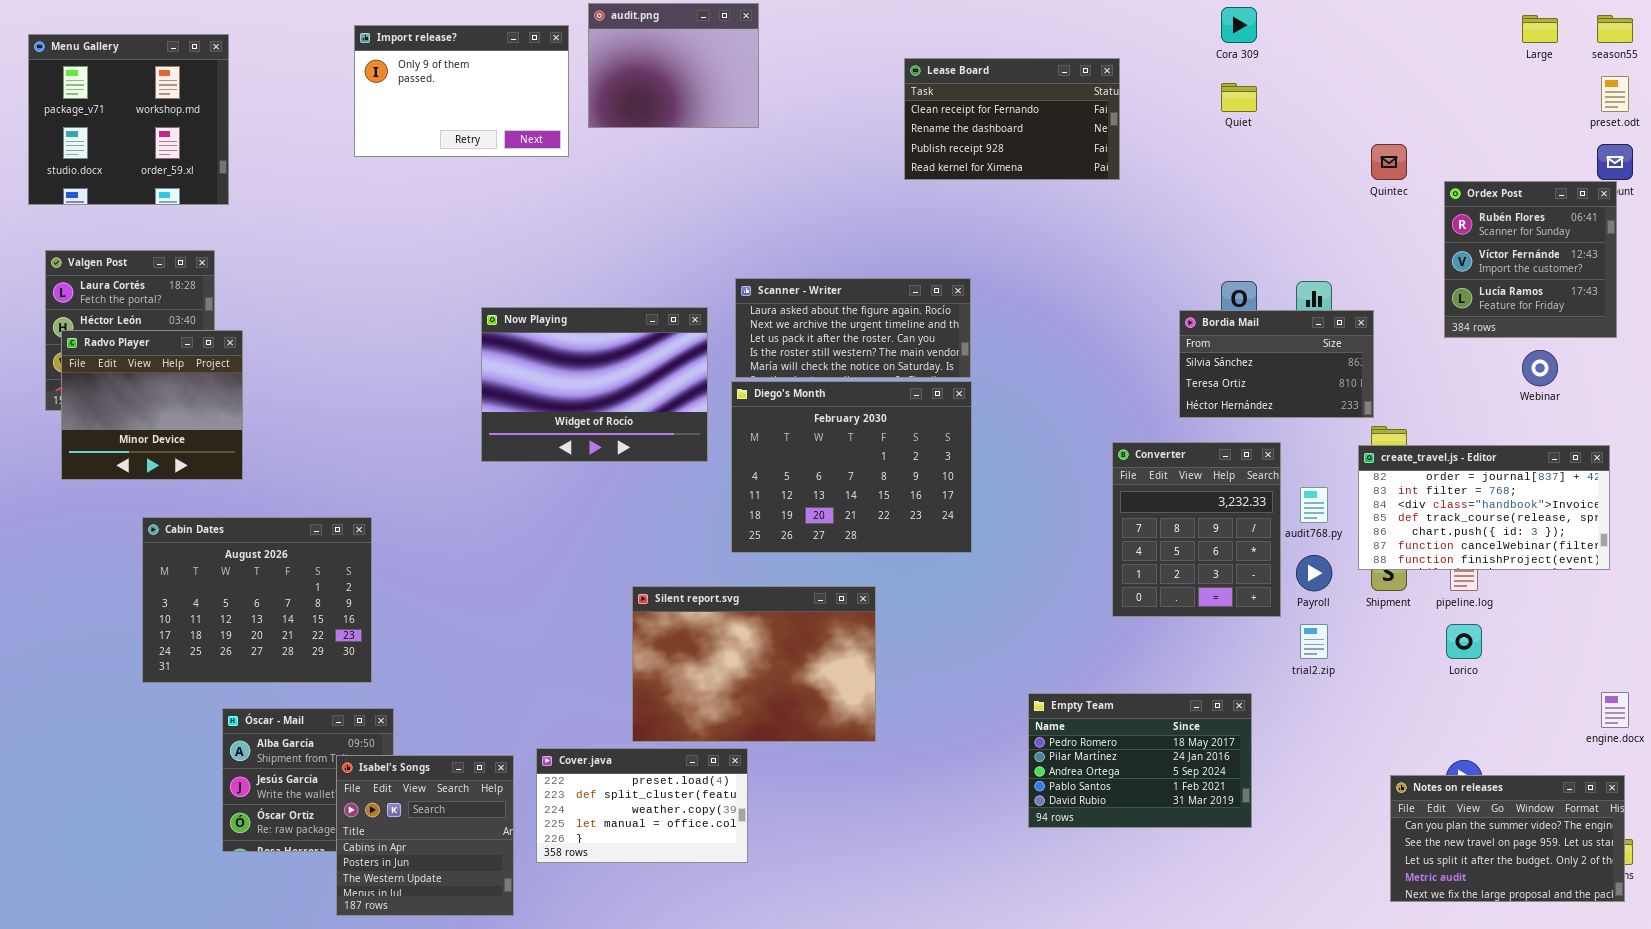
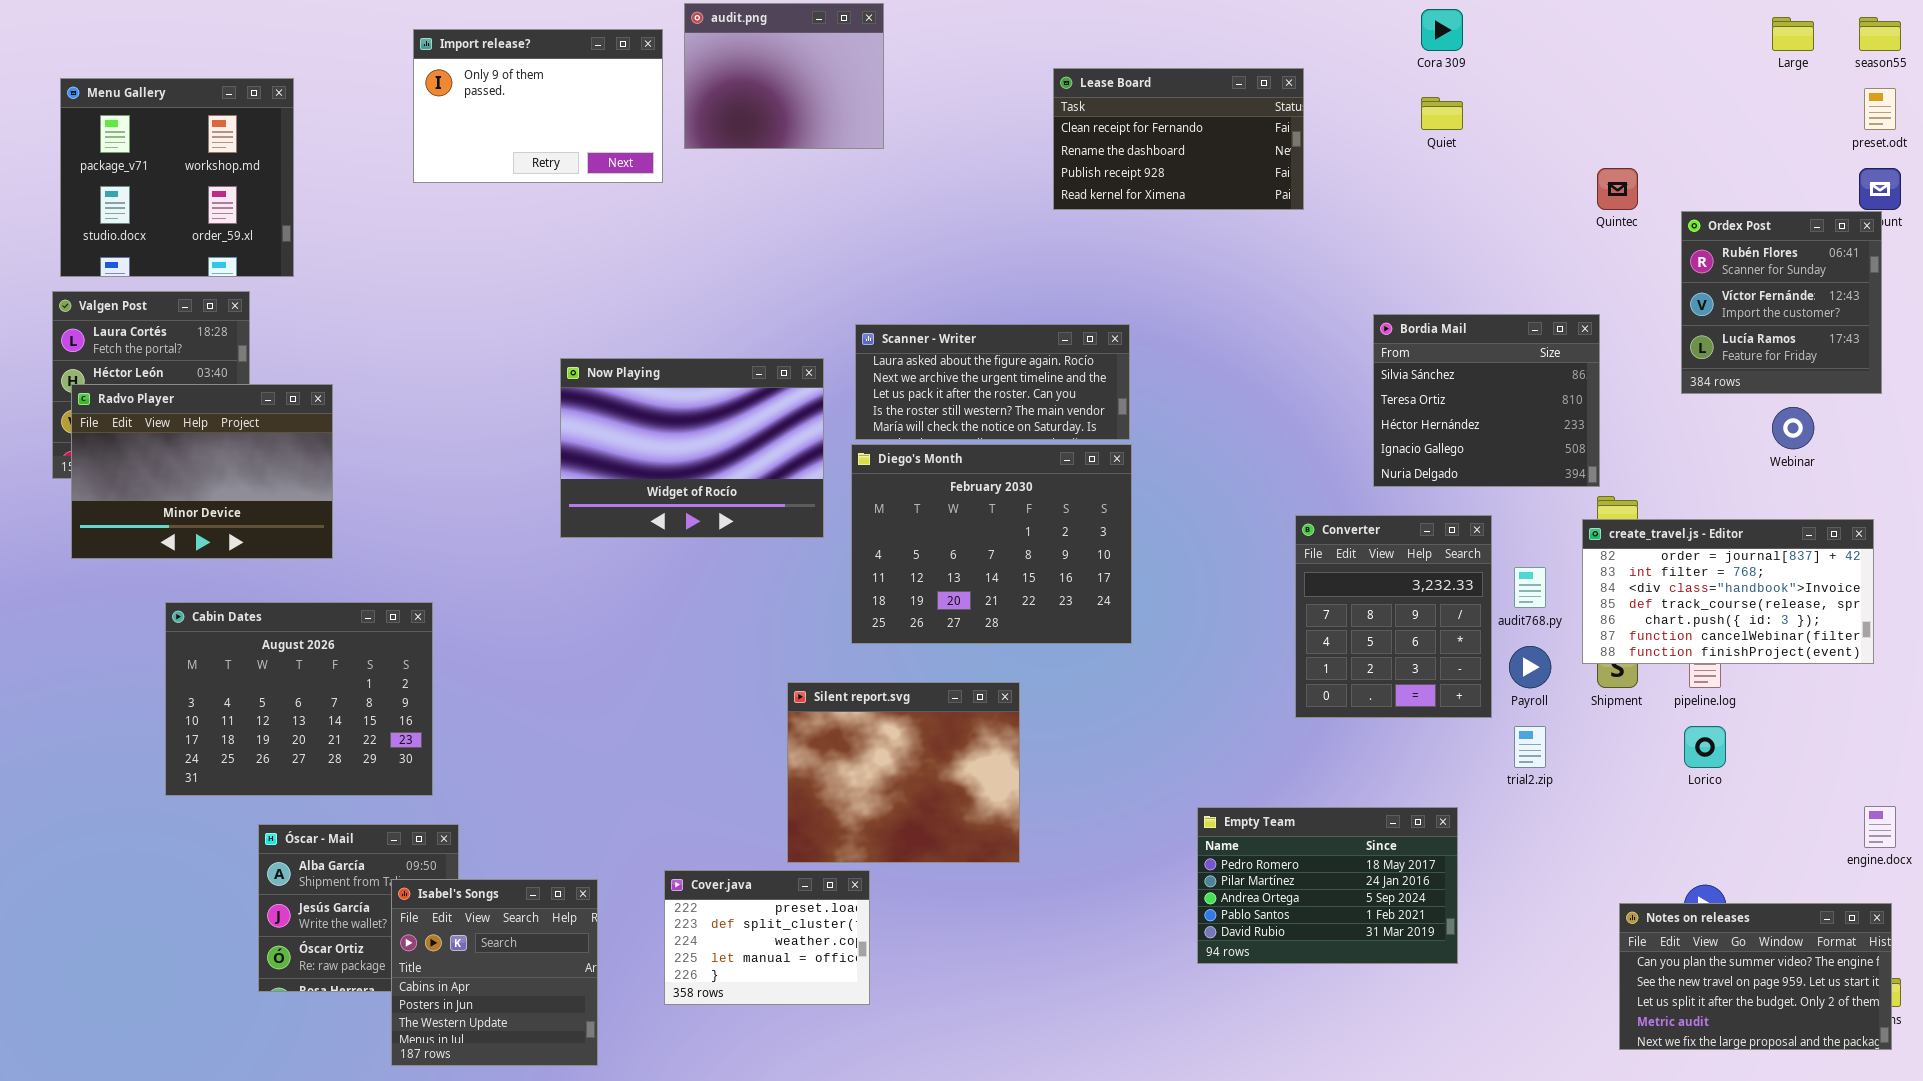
Menu Gallery: [28,34,229,205] -> [60,78,294,277], moved
Bordia Mail: [1179,310,1374,418] -> [1373,314,1600,487], resized
Radvo Player: [61,330,243,480] -> [71,384,333,559], resized
Silent report.svg: [632,586,876,742] -> [787,682,1020,863], resized
Cover.java: [536,748,748,863] -> [664,870,870,1005], resized

